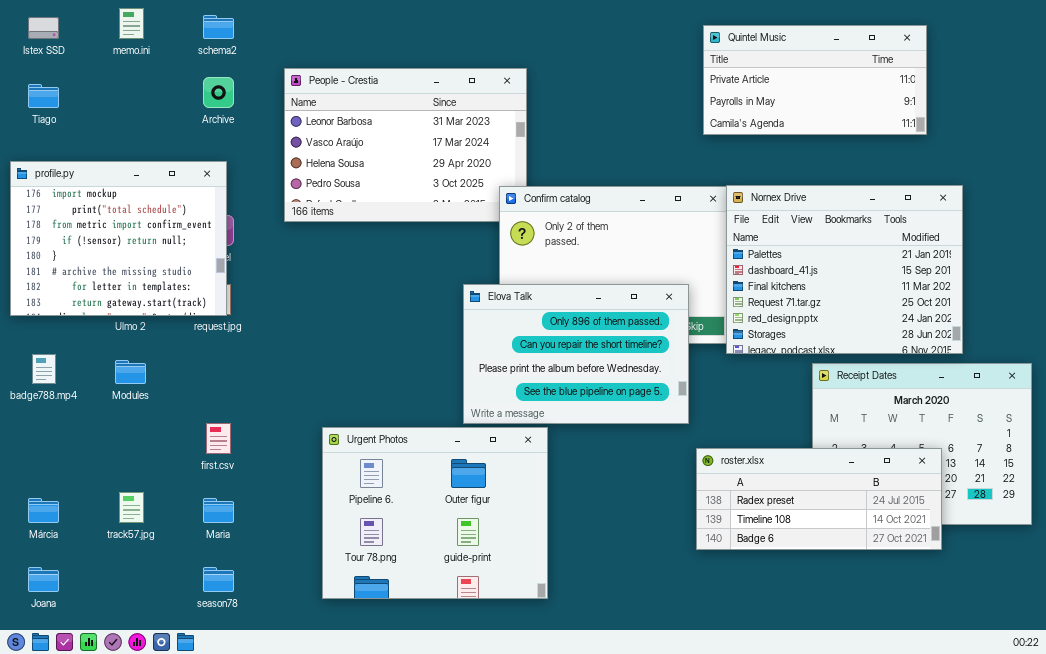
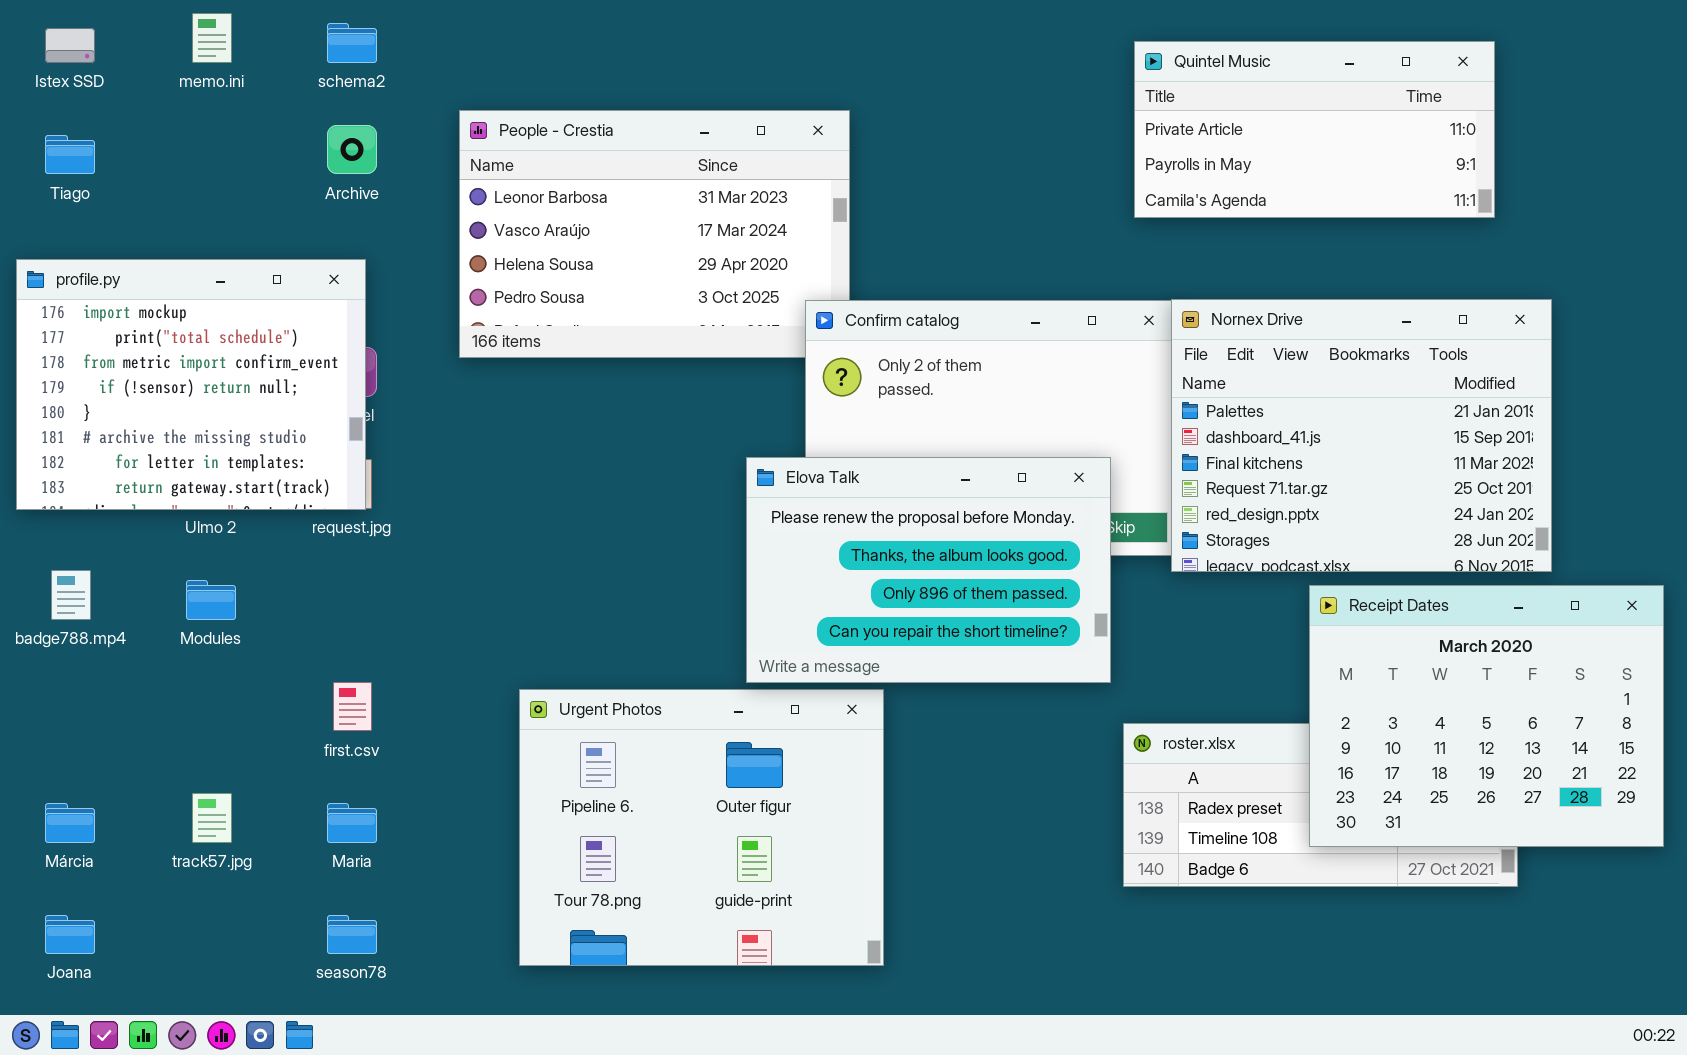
Elova Talk: [463,284,689,424] -> [746,457,1111,683], scrolled up 2 rows
Receipt Dates: [812,363,1032,525] -> [1309,585,1664,847], raised

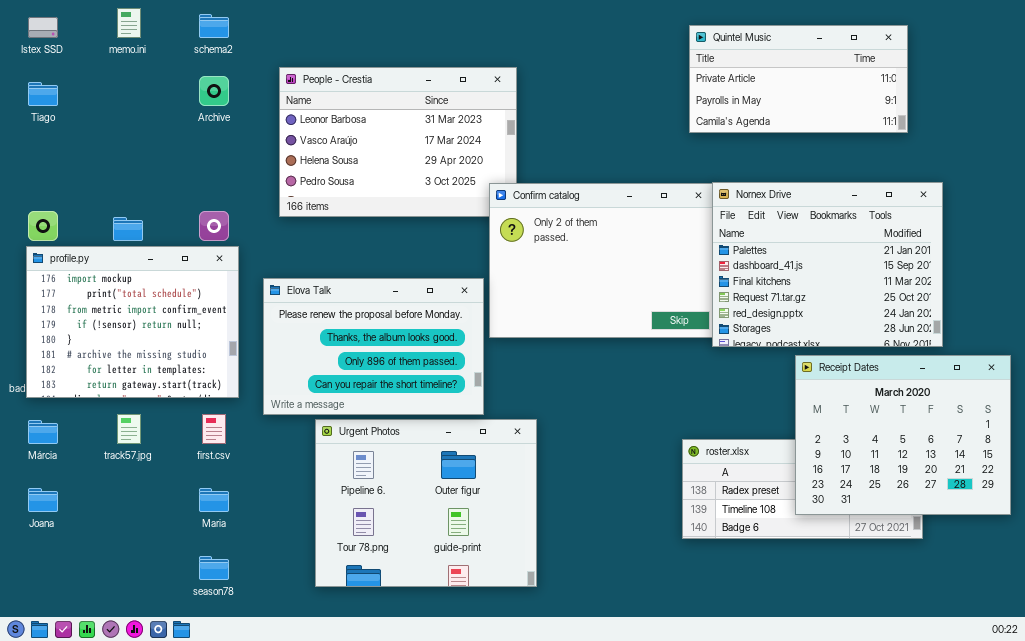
profile.py: [16,259,366,510] -> [26,246,239,398], moved
Elova Talk: [746,457,1111,683] -> [263,278,484,415], moved
track57.jpg: [192,793,232,843] -> [117,414,141,444], moved
Márcia: [45,803,95,843] -> [28,420,58,444], moved
Joana: [45,915,95,954] -> [28,488,58,512], moved

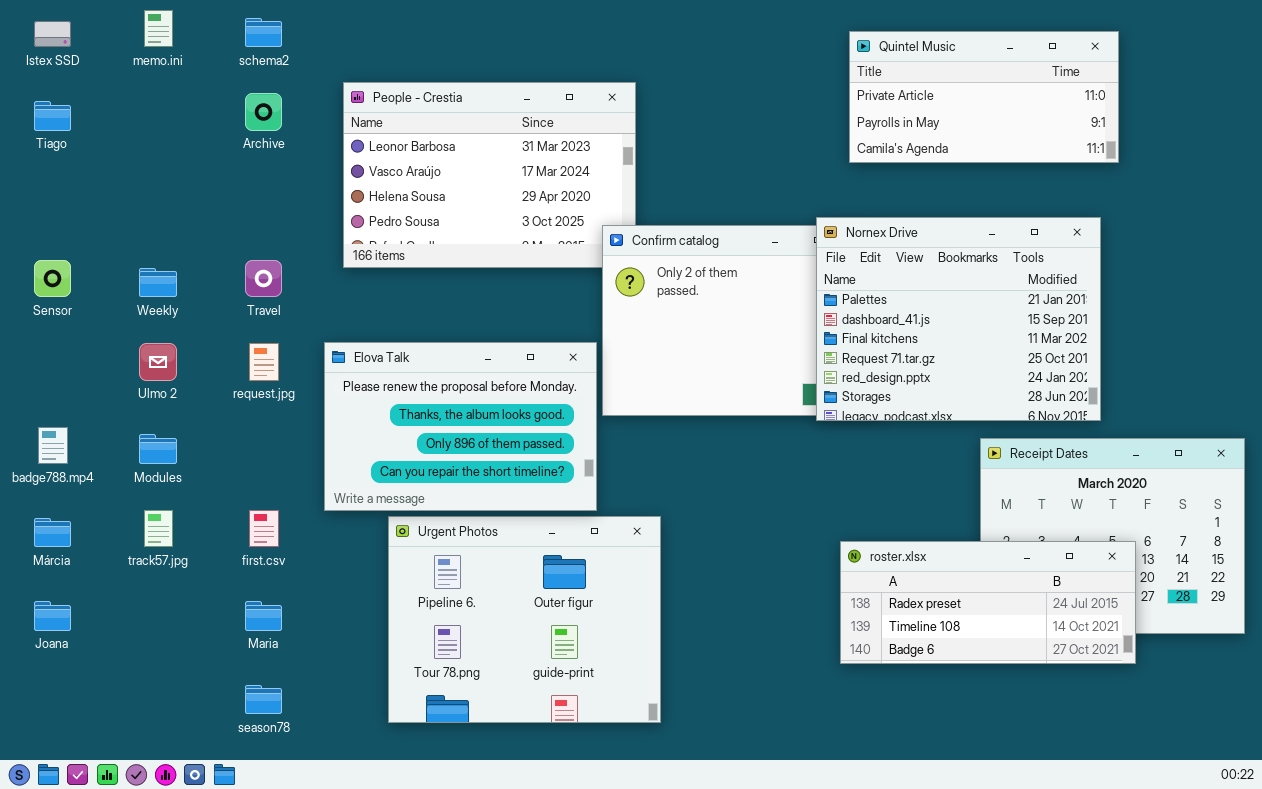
Nornex Drive: [712,182,943,347] -> [816,217,1101,421], moved
profile.py: [26,246,239,398] -> none, closed
roster.xlsx: [682,439,923,539] -> [840,541,1136,664], raised

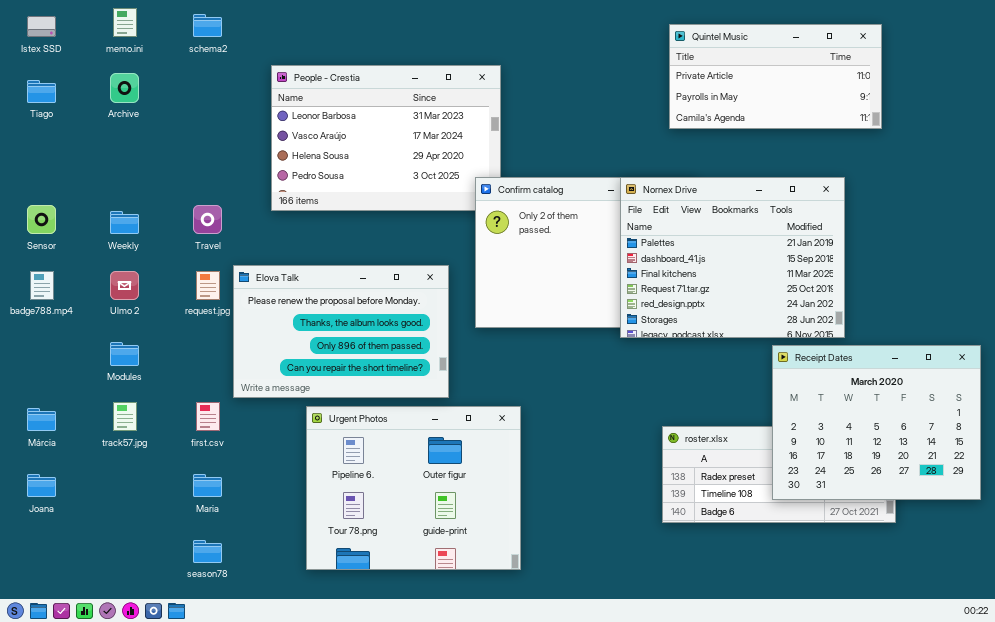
Archive: [245,93,282,131] -> [110,73,139,103], moved
Nornex Drive: [816,217,1101,421] -> [620,177,845,338], moved
Elova Talk: [324,342,597,511] -> [233,265,449,398], moved
badge788.mp4: [38,427,68,464] -> [30,271,54,300], moved
Receipt Dates: [980,438,1245,634] -> [772,345,981,500], raised

